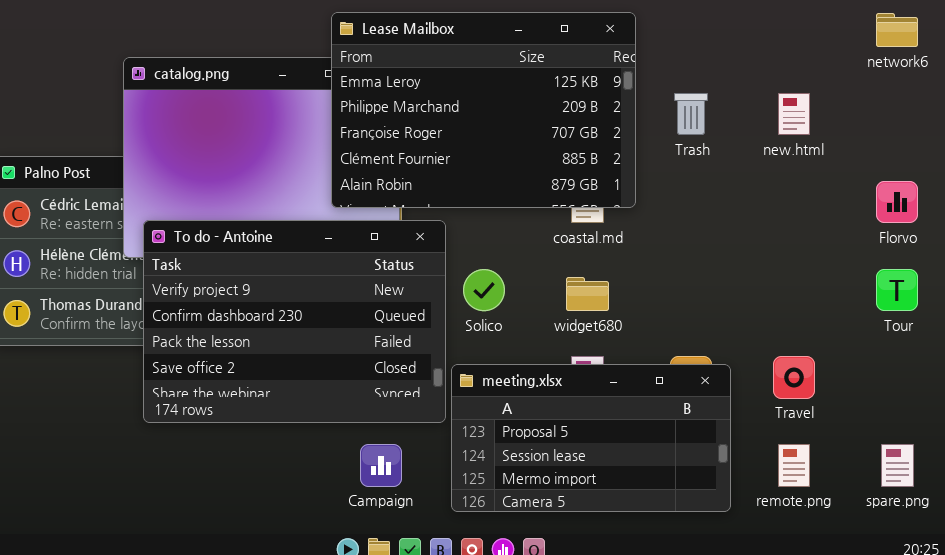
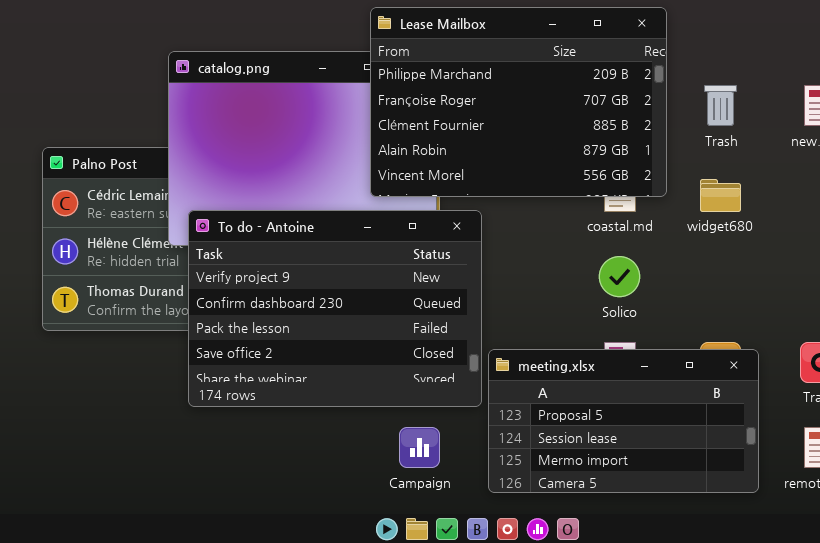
Lease Mailbox: [331,12,636,208] -> [370,7,667,197], scrolled down 1 row
Solico: [463,269,505,311] -> [599,256,640,297], moved
widget680: [566,277,609,311] -> [700,179,741,212], moved

